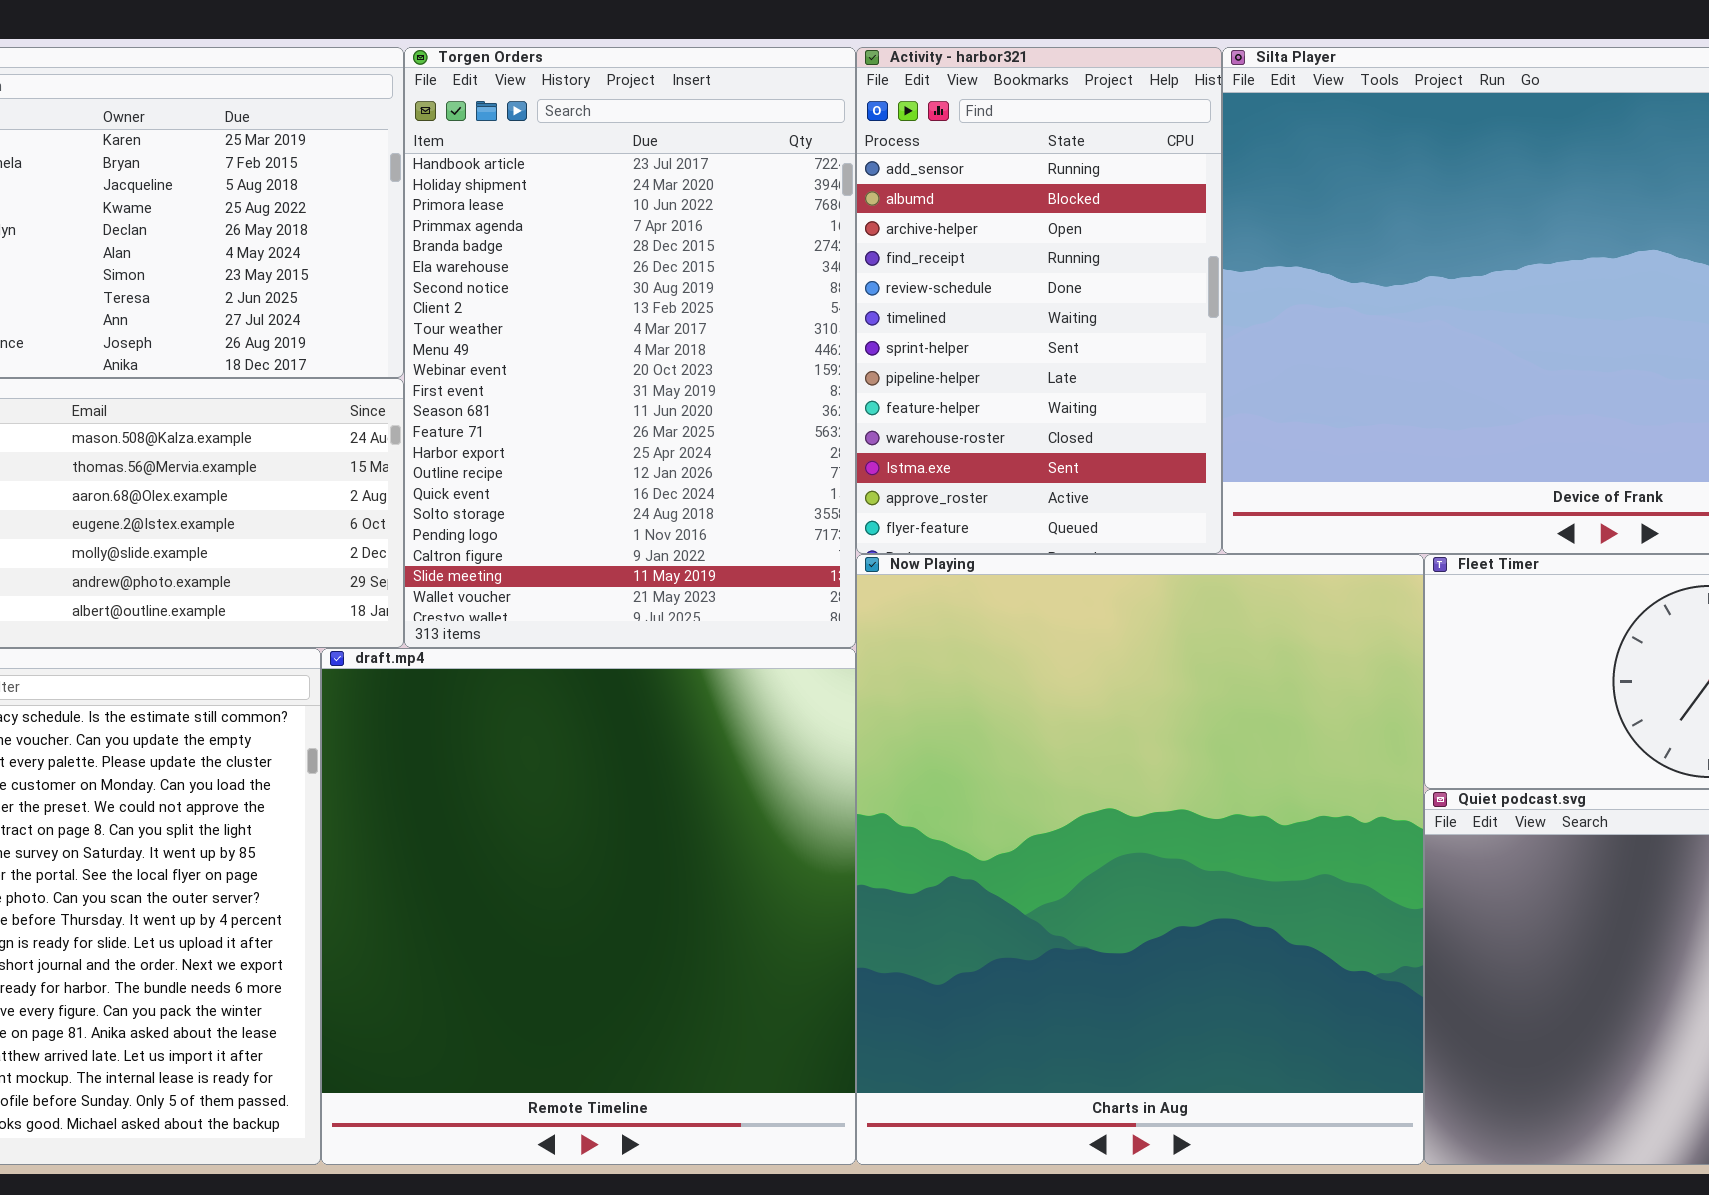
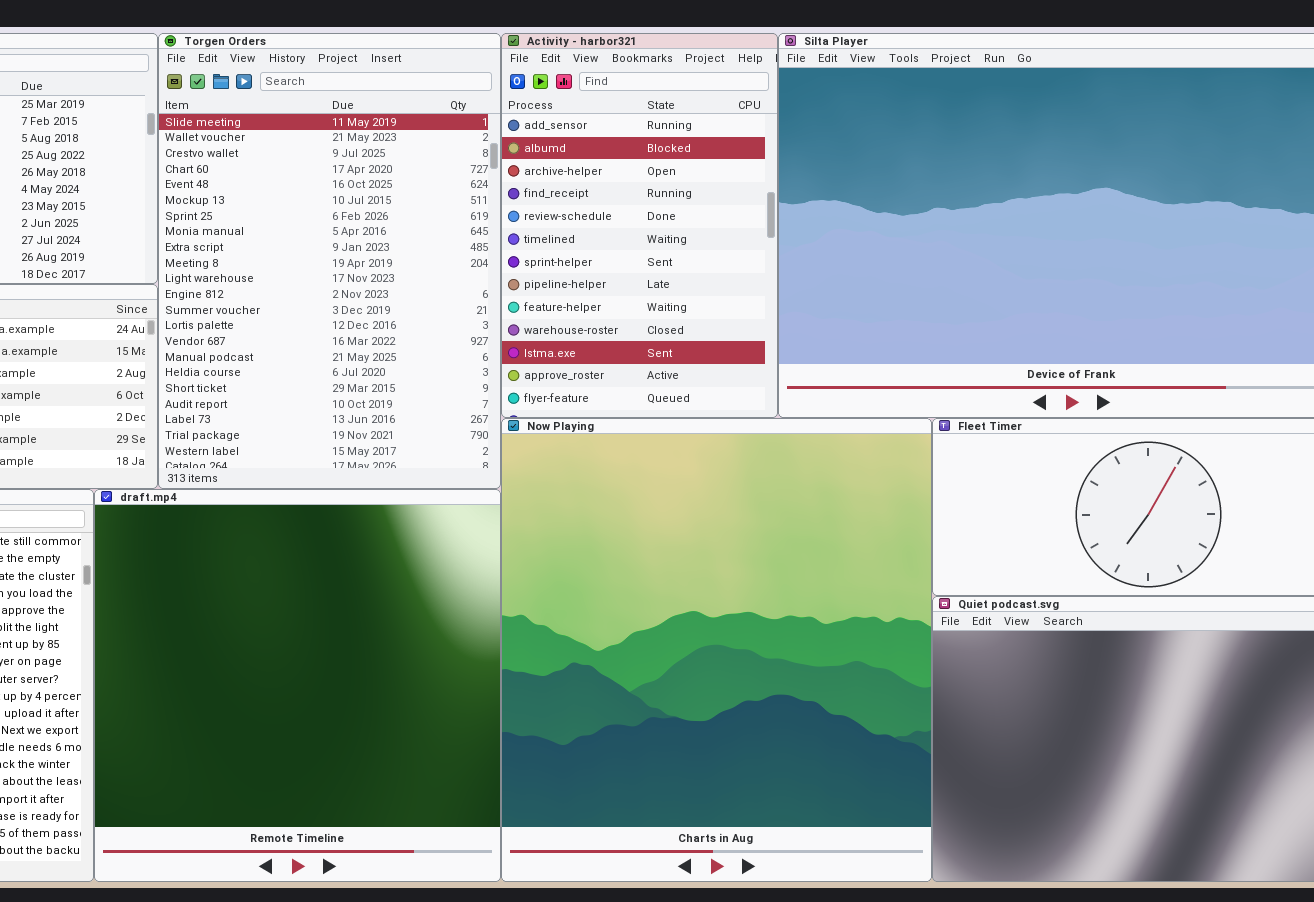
Torgen Orders: [404,47,856,648] -> [158,33,501,489], scrolled down 20 rows

